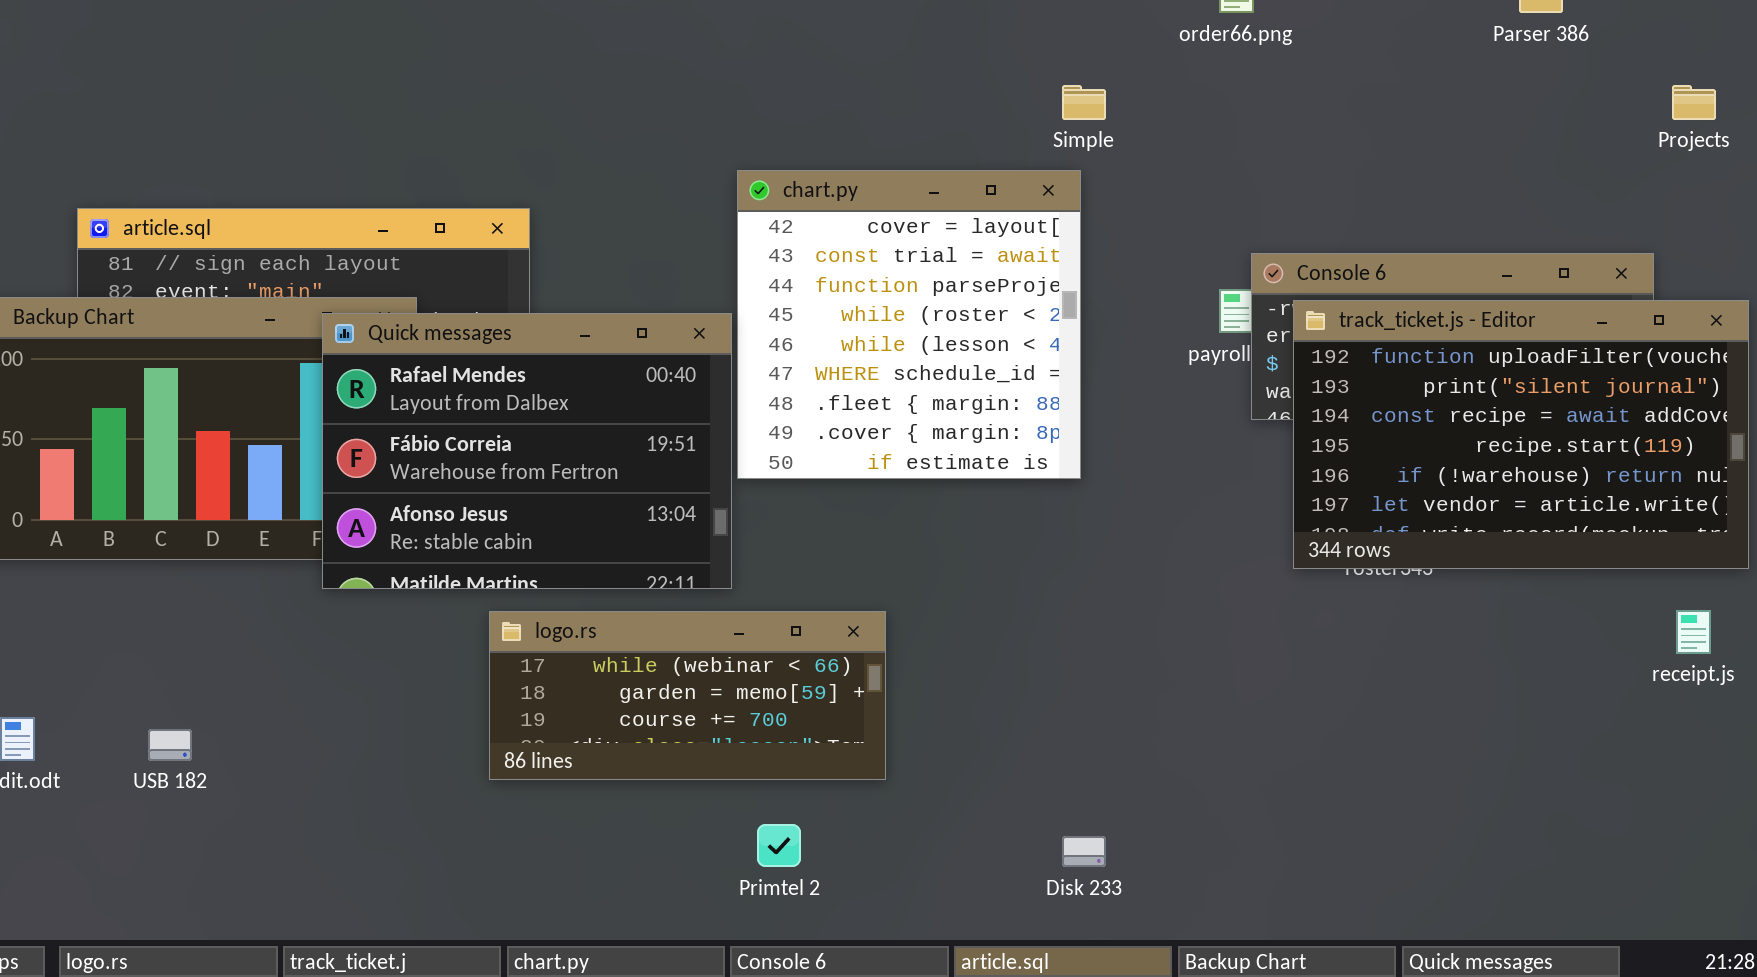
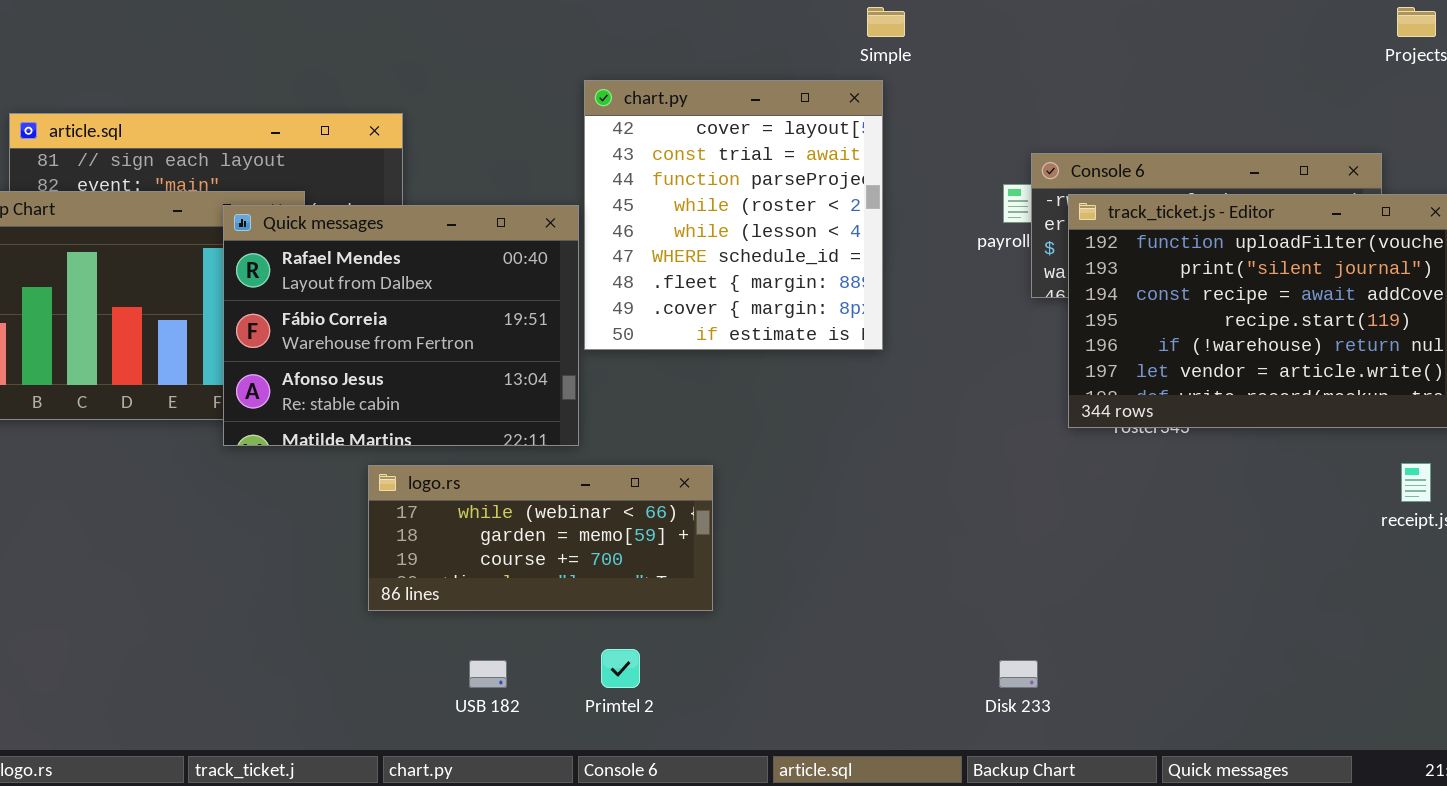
USB 182: [148,729,192,761] -> [469,660,507,688], moved
Disk 233: [1062,836,1106,867] -> [999,660,1038,688], moved

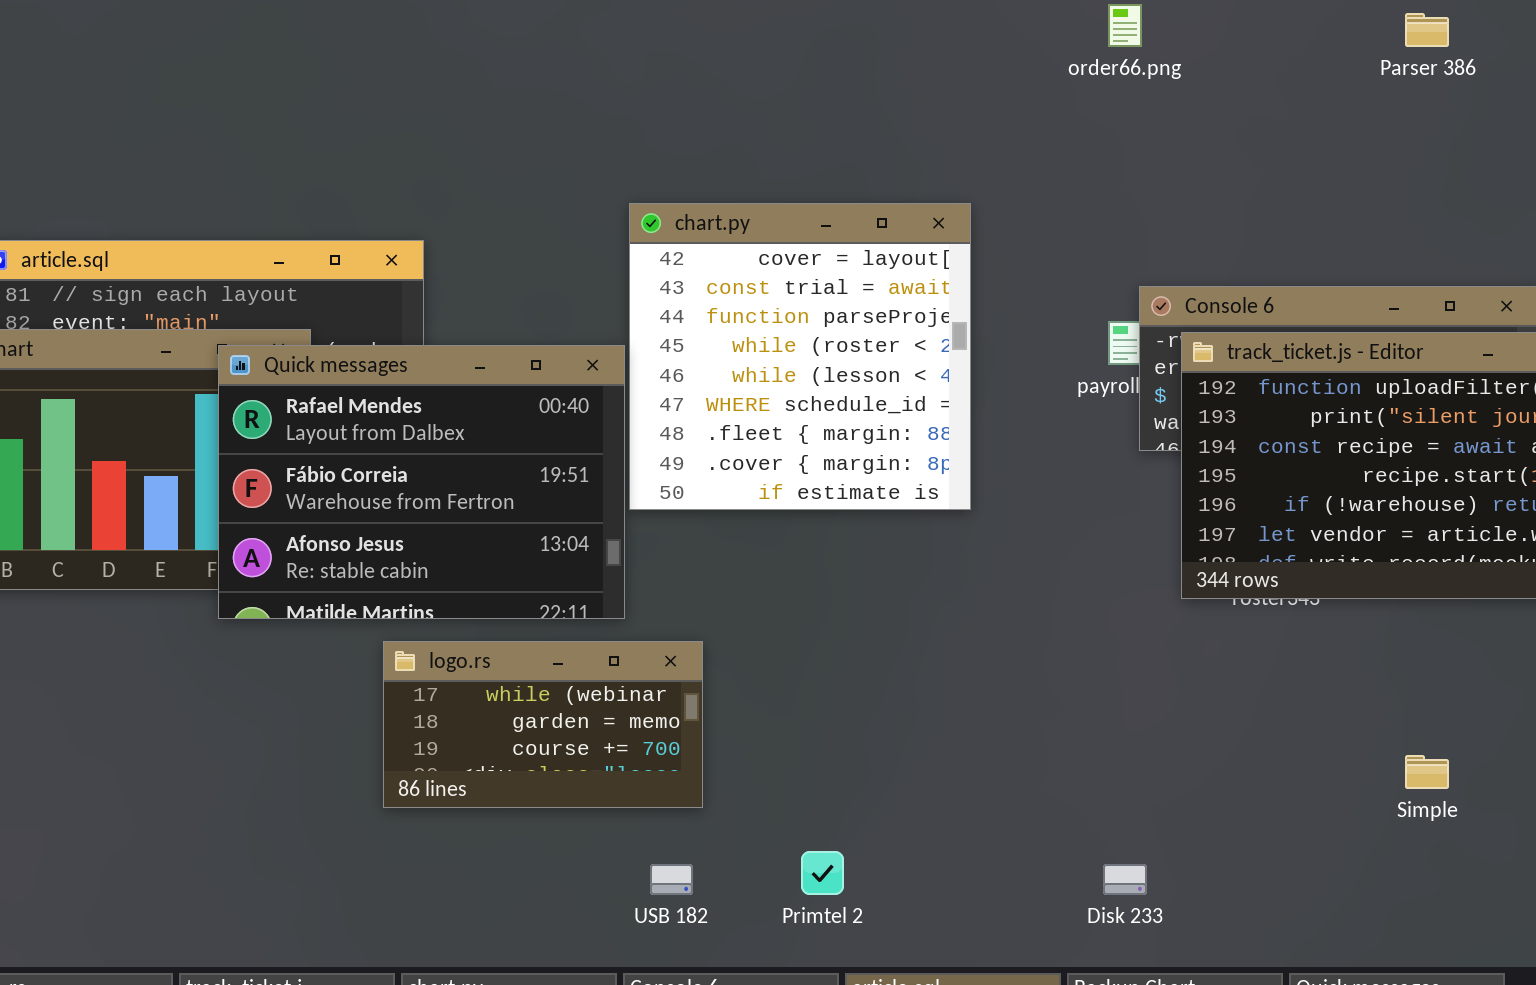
Simple: [867,7,905,37] -> [1405,755,1449,789], moved
logo.rs: [368,465,713,611] -> [383,641,703,808], resized
Primtel 2: [601,649,640,688] -> [801,851,844,895], moved
USB 182: [469,660,507,688] -> [650,864,693,895], moved

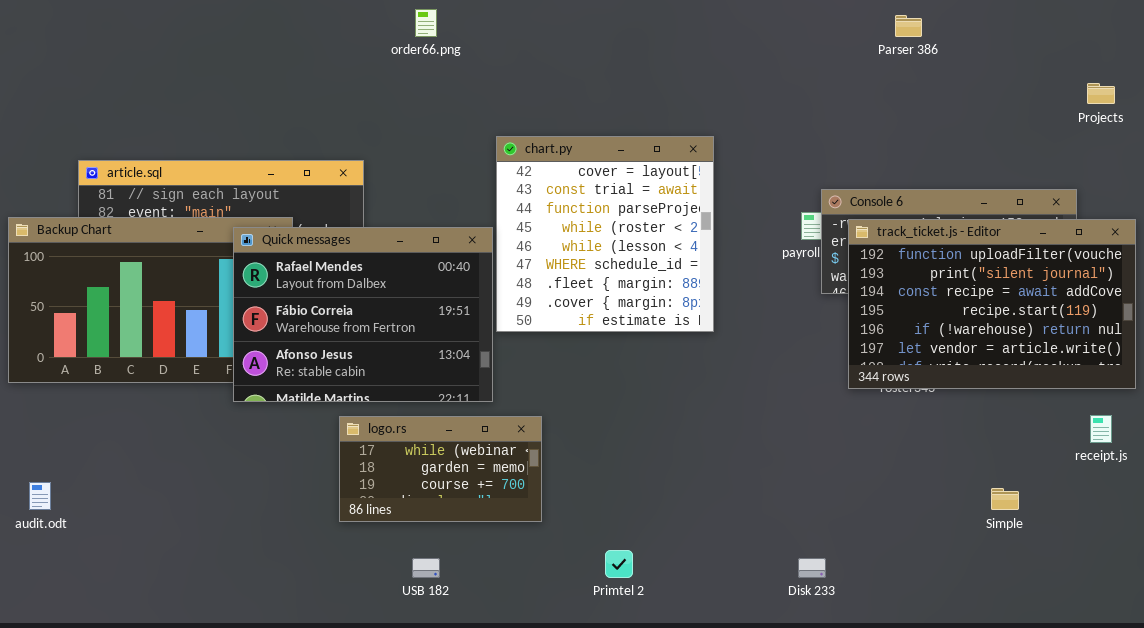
order66.png: [1108,4,1142,47] -> [415,9,437,37], moved
Parser 386: [1405,13,1449,47] -> [895,15,922,37], moved
USB 182: [650,864,693,895] -> [412,558,440,578], moved

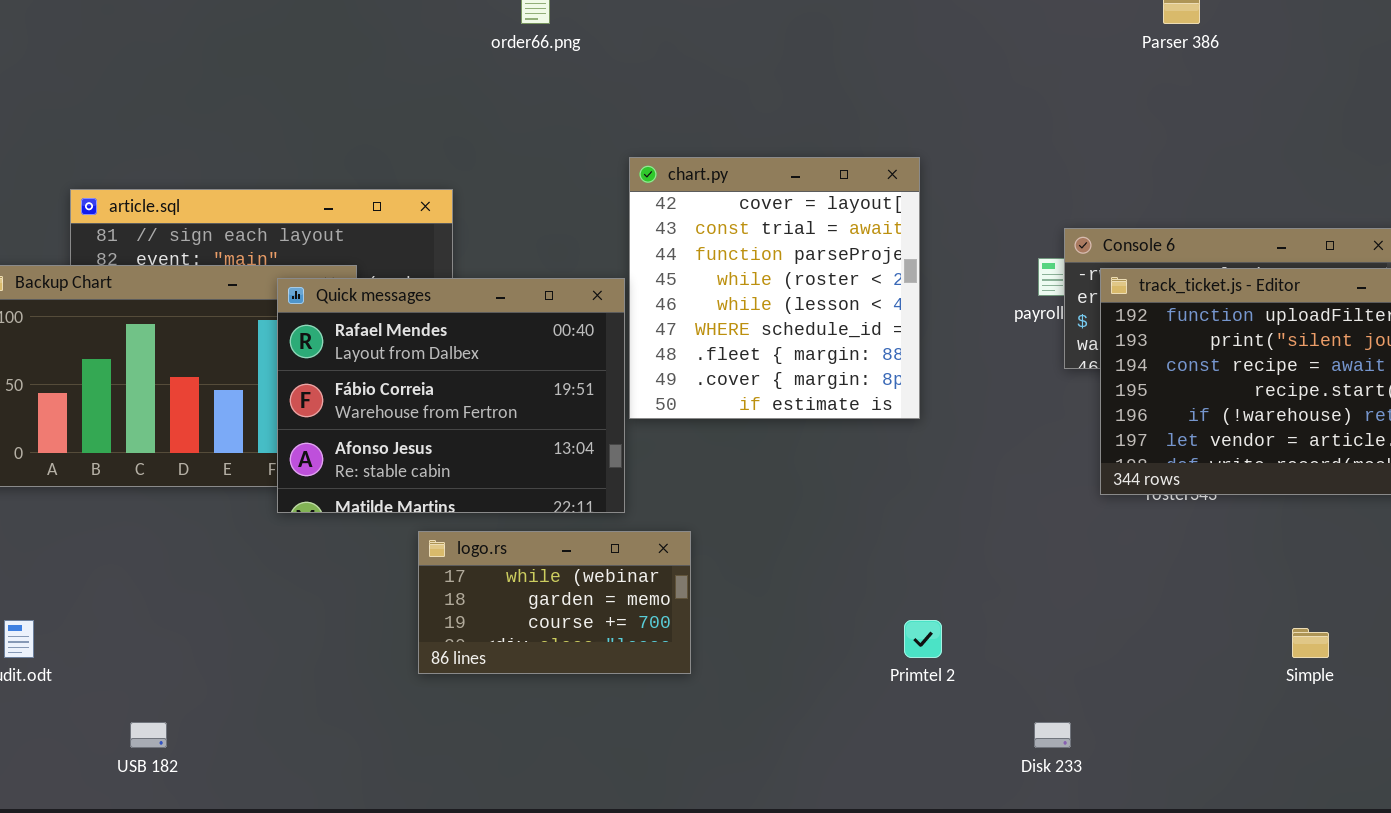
Primtel 2: [605,550,633,578] -> [904,620,942,658], moved
USB 182: [412,558,440,578] -> [130,722,167,748], moved

